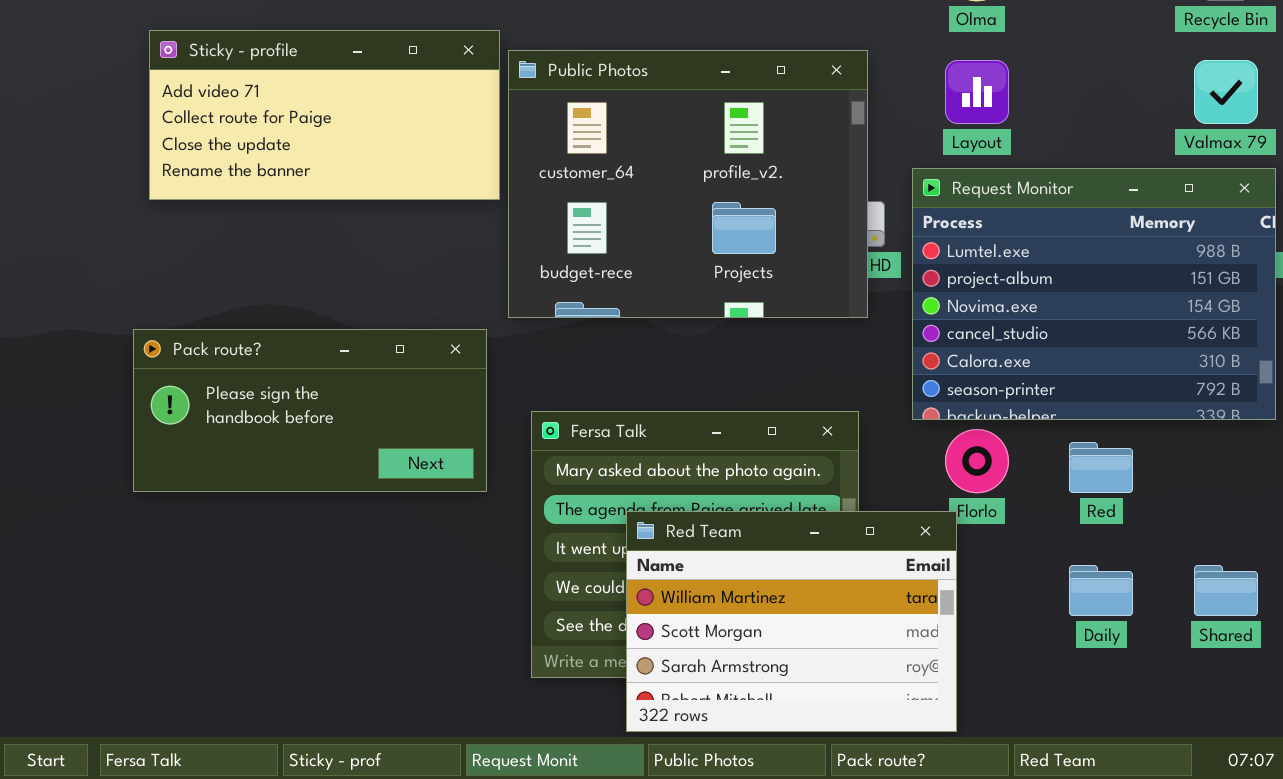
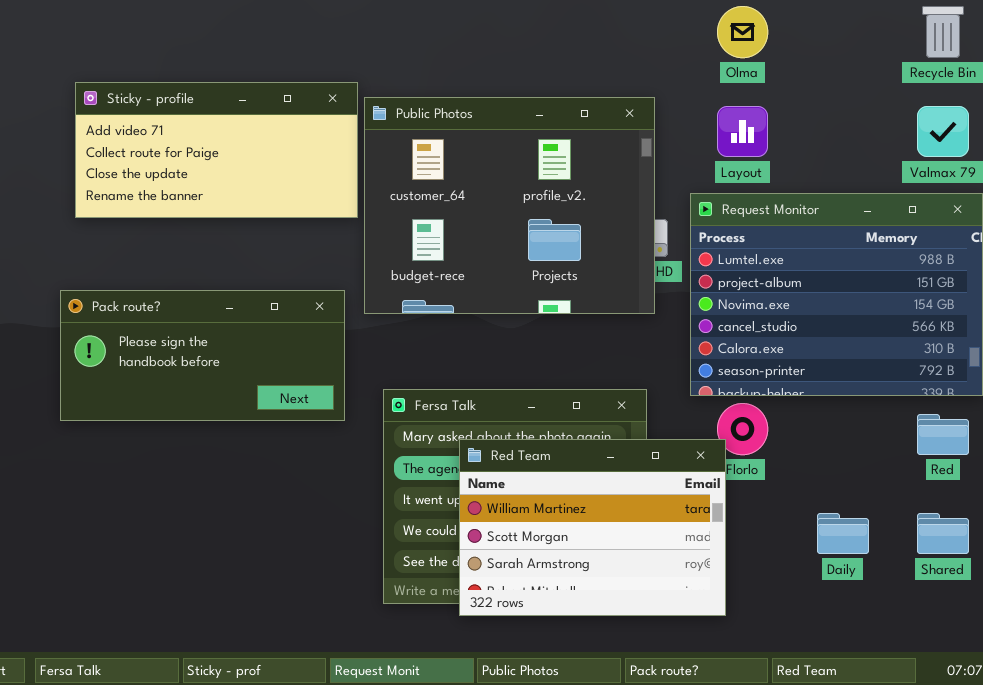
Pack route?: [133,329,487,492] -> [60,290,345,421], moved
Red: [1069,442,1133,493] -> [917,414,969,455], moved
Red Team: [626,511,957,732] -> [459,439,726,616], moved

